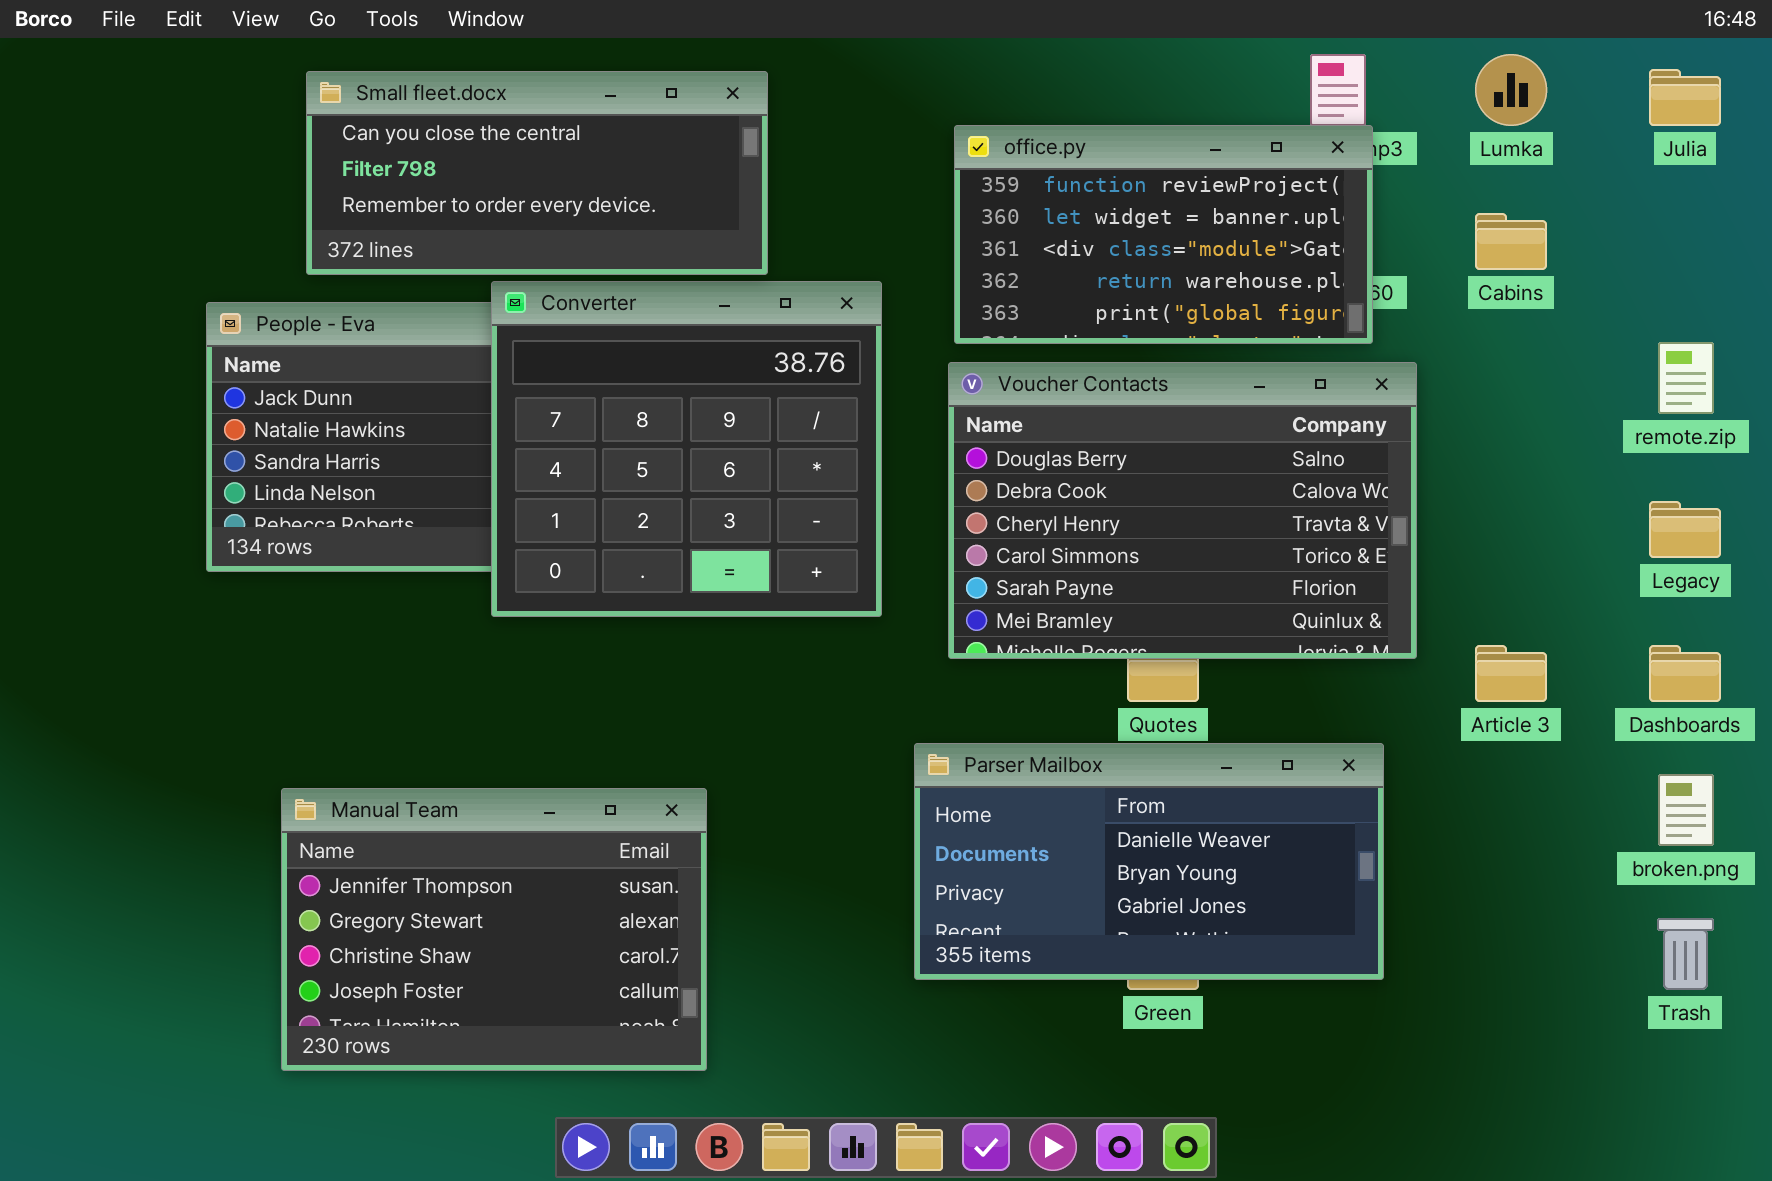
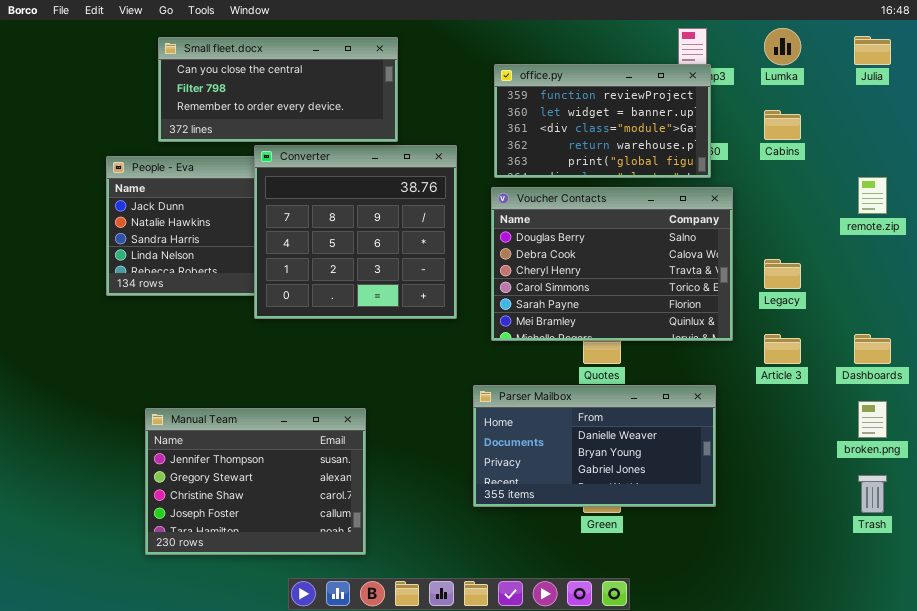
Legacy: [1649,501,1721,558] -> [764,259,801,289], moved

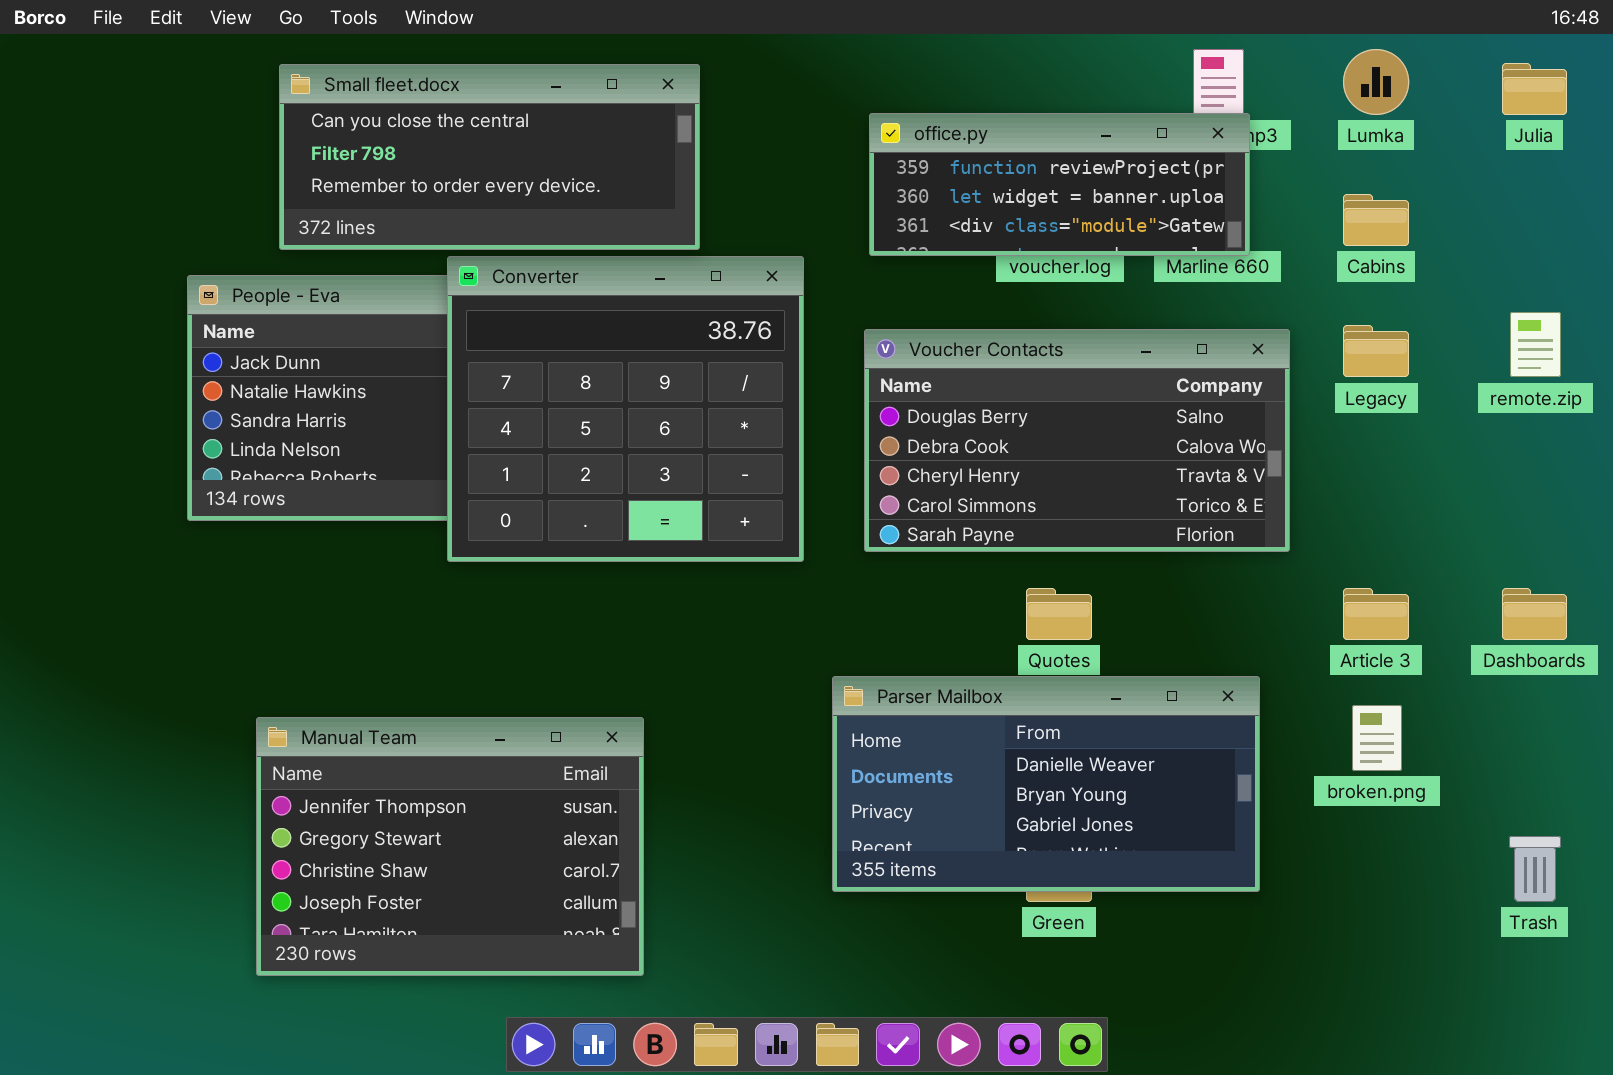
office.py: [494,64,711,178] -> [869,113,1250,256], resized
Voucher Contacts: [491,187,733,341] -> [864,329,1290,552], resized
Legacy: [764,259,801,289] -> [1343,325,1409,377], moved
broken.png: [858,401,887,438] -> [1352,705,1402,771], moved

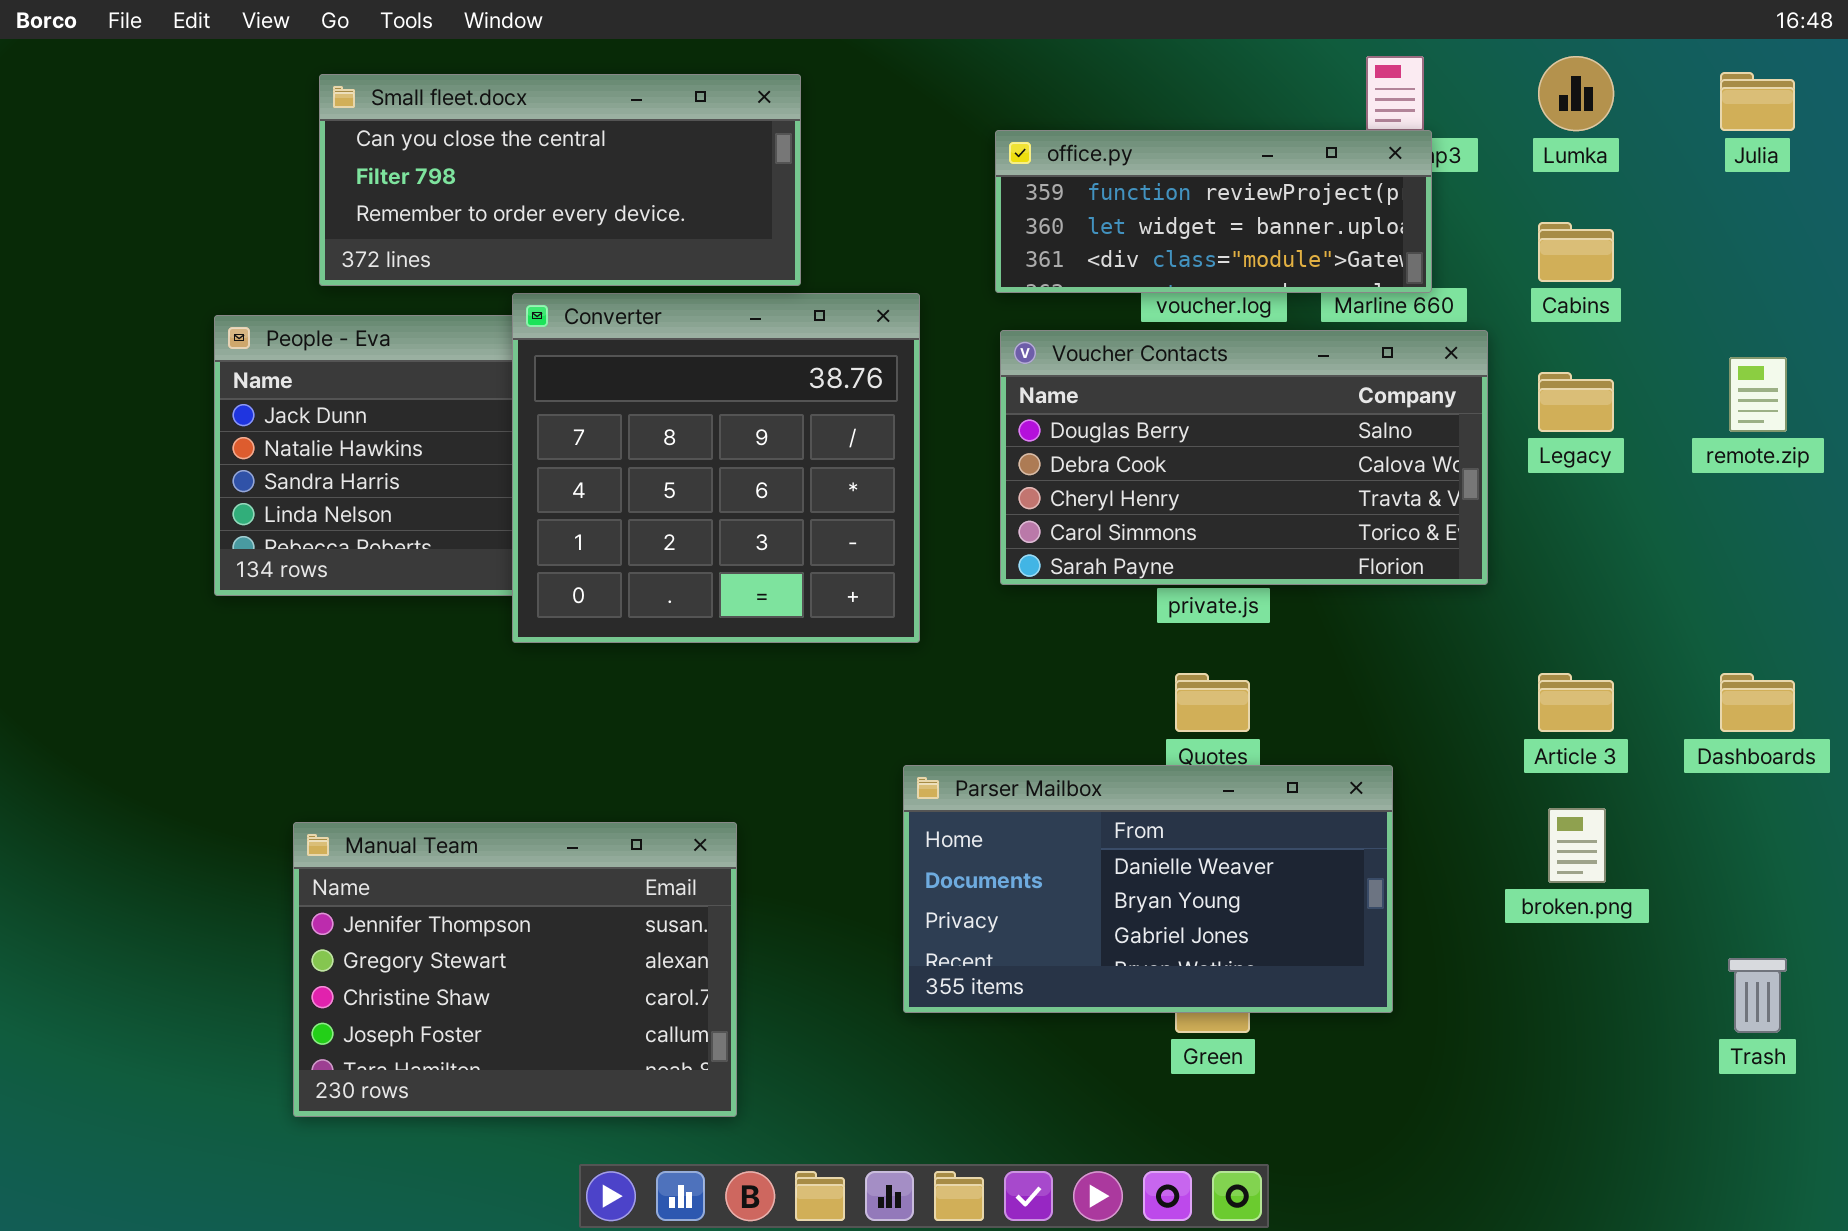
Voucher Contacts: [864,329,1290,552] -> [1000,330,1488,585], moved
Parser Mailbox: [832,676,1260,892] -> [903,765,1393,1013], moved

